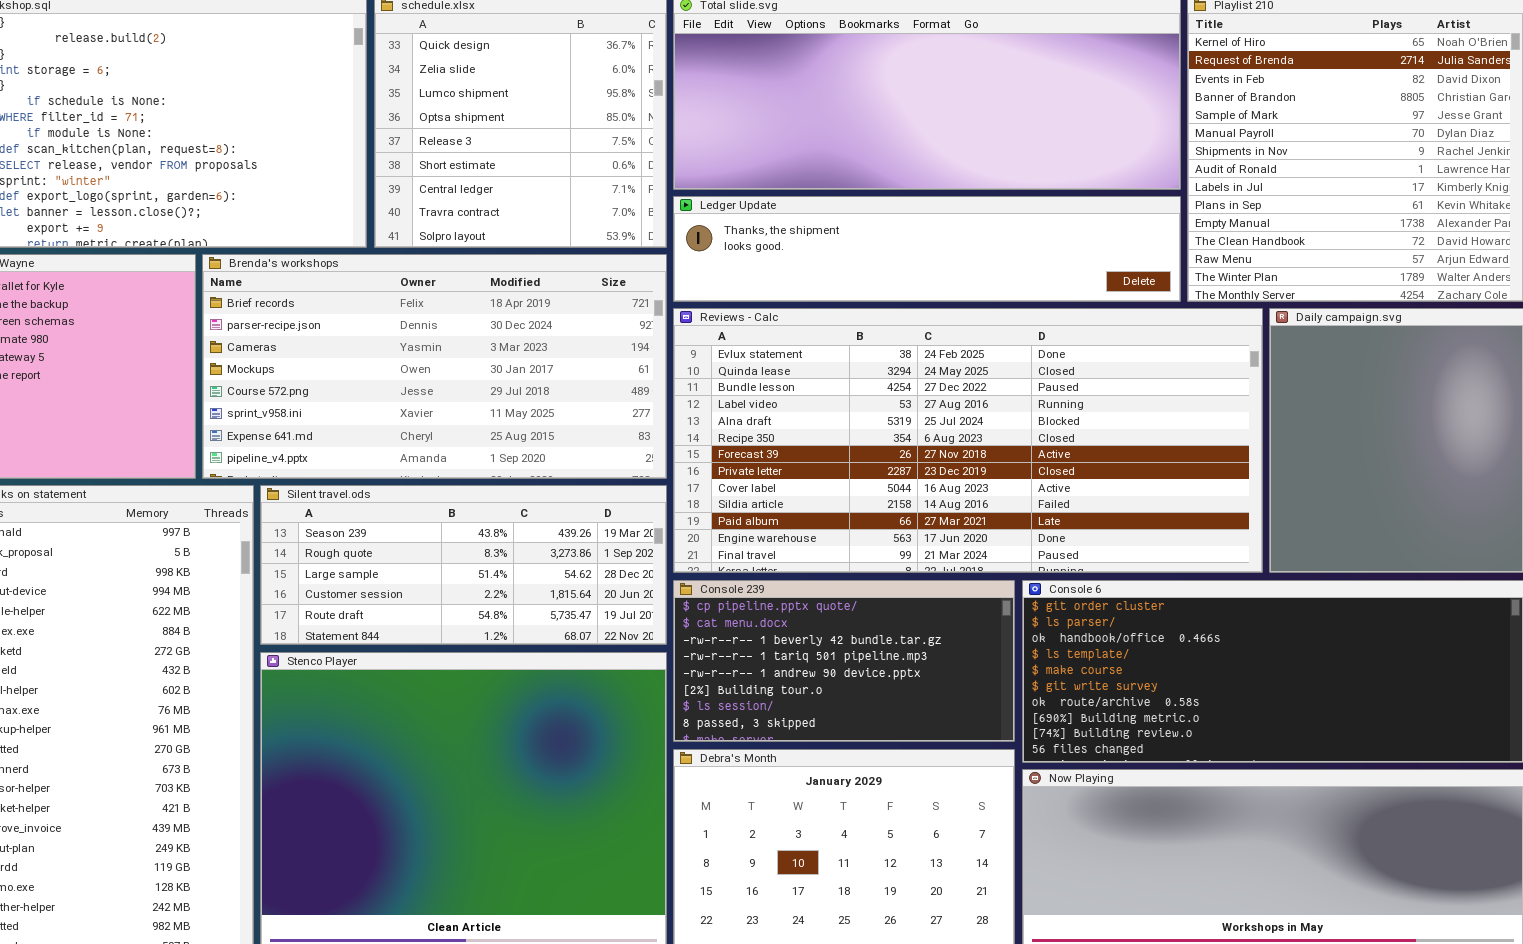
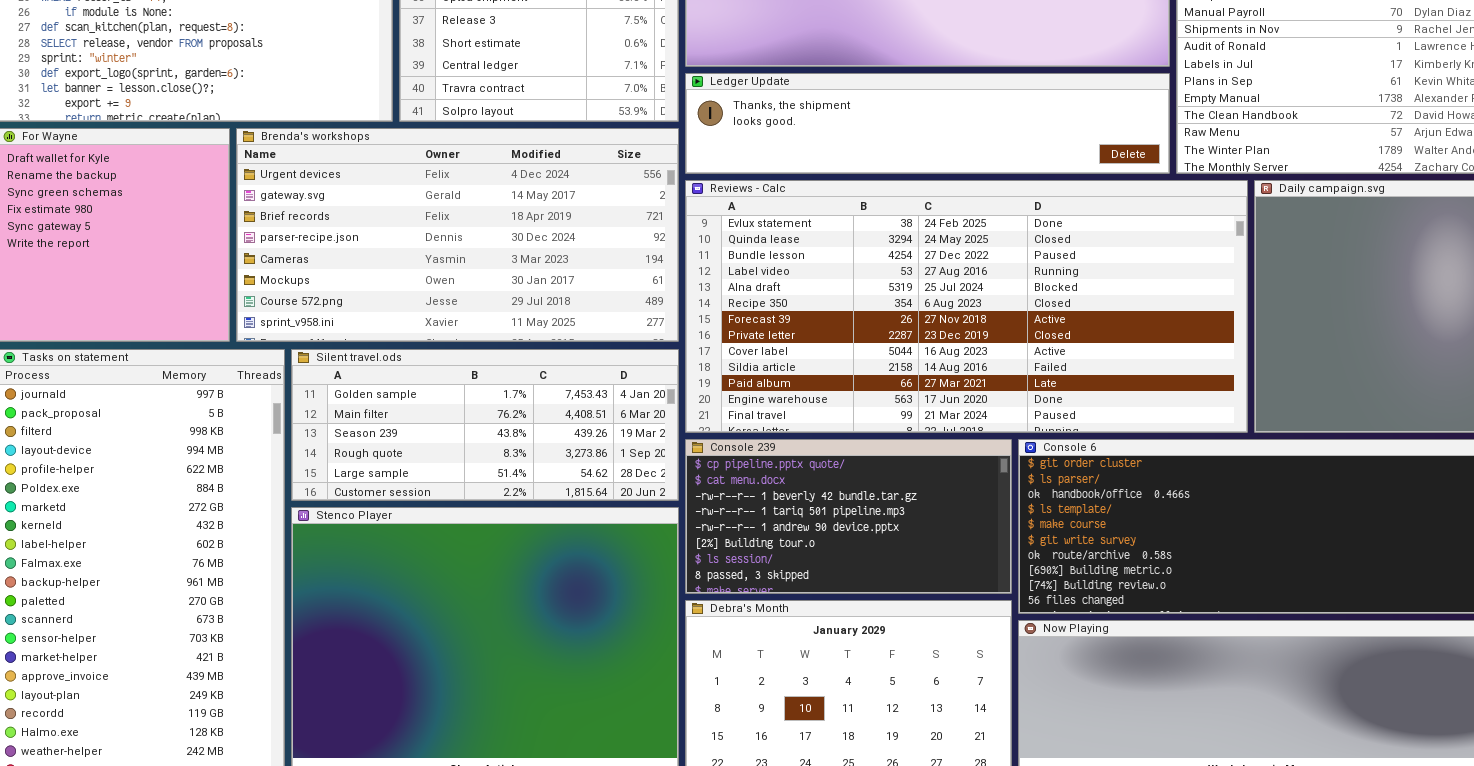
Brenda's workshops: [202,254,667,479] -> [236,128,679,342], scrolled up 2 rows
Silent travel.ods: [260,485,667,645] -> [291,349,679,501], scrolled up 2 rows

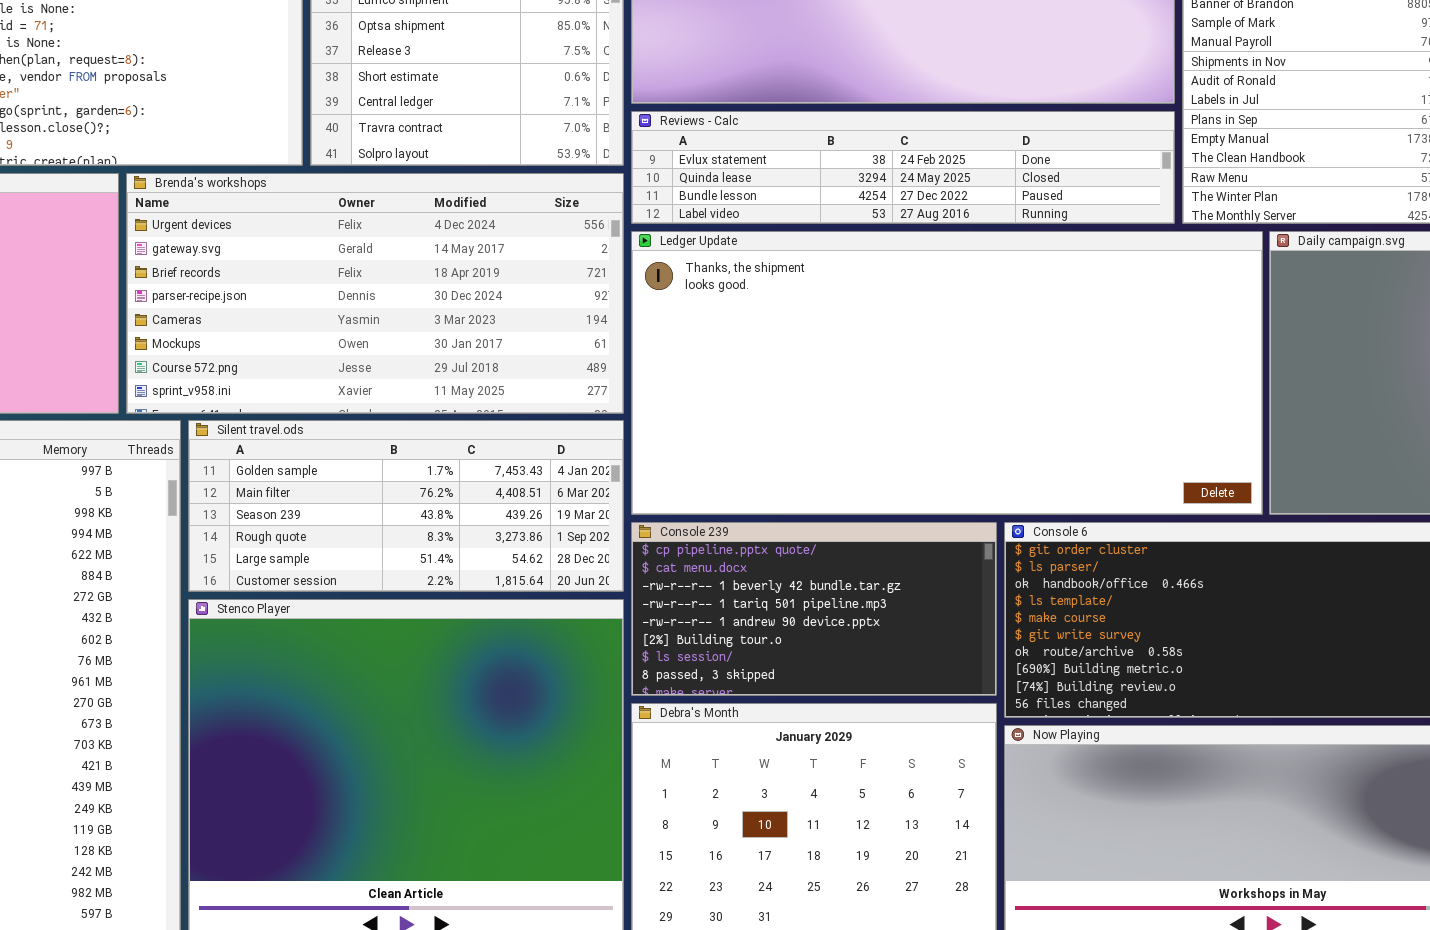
Ledger Update: [685,73,1170,174] -> [631,231,1263,515], moved, resized
Reviews - Calc: [685,180,1248,433] -> [631,111,1175,224], moved, resized

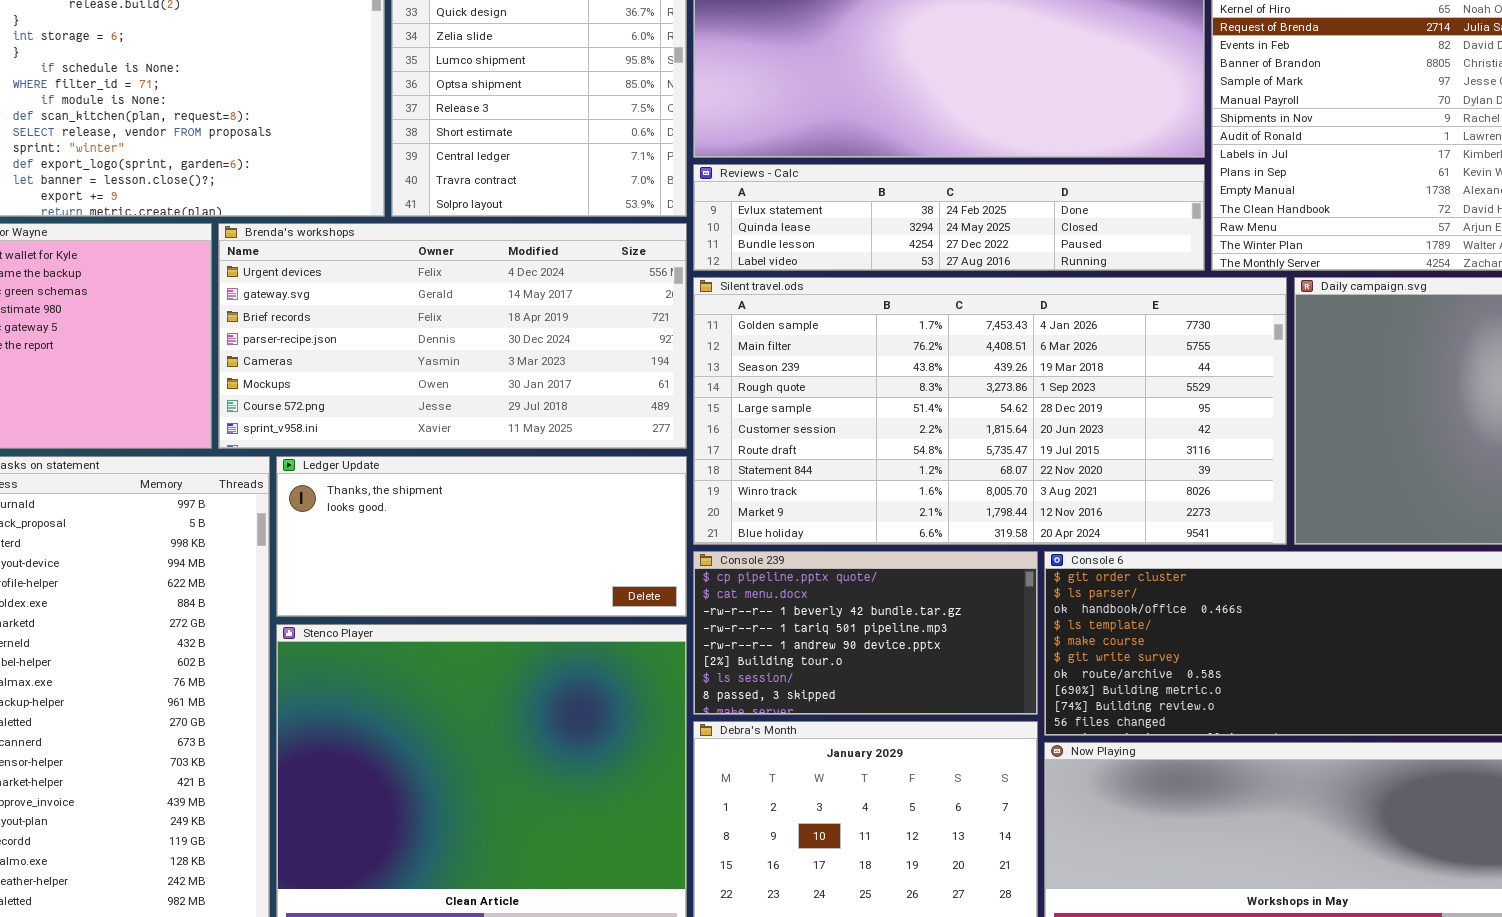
Ledger Update: [631,231,1263,515] -> [276,456,687,617], moved, resized
Silent travel.ods: [188,420,624,592] -> [693,277,1287,545], moved, resized

